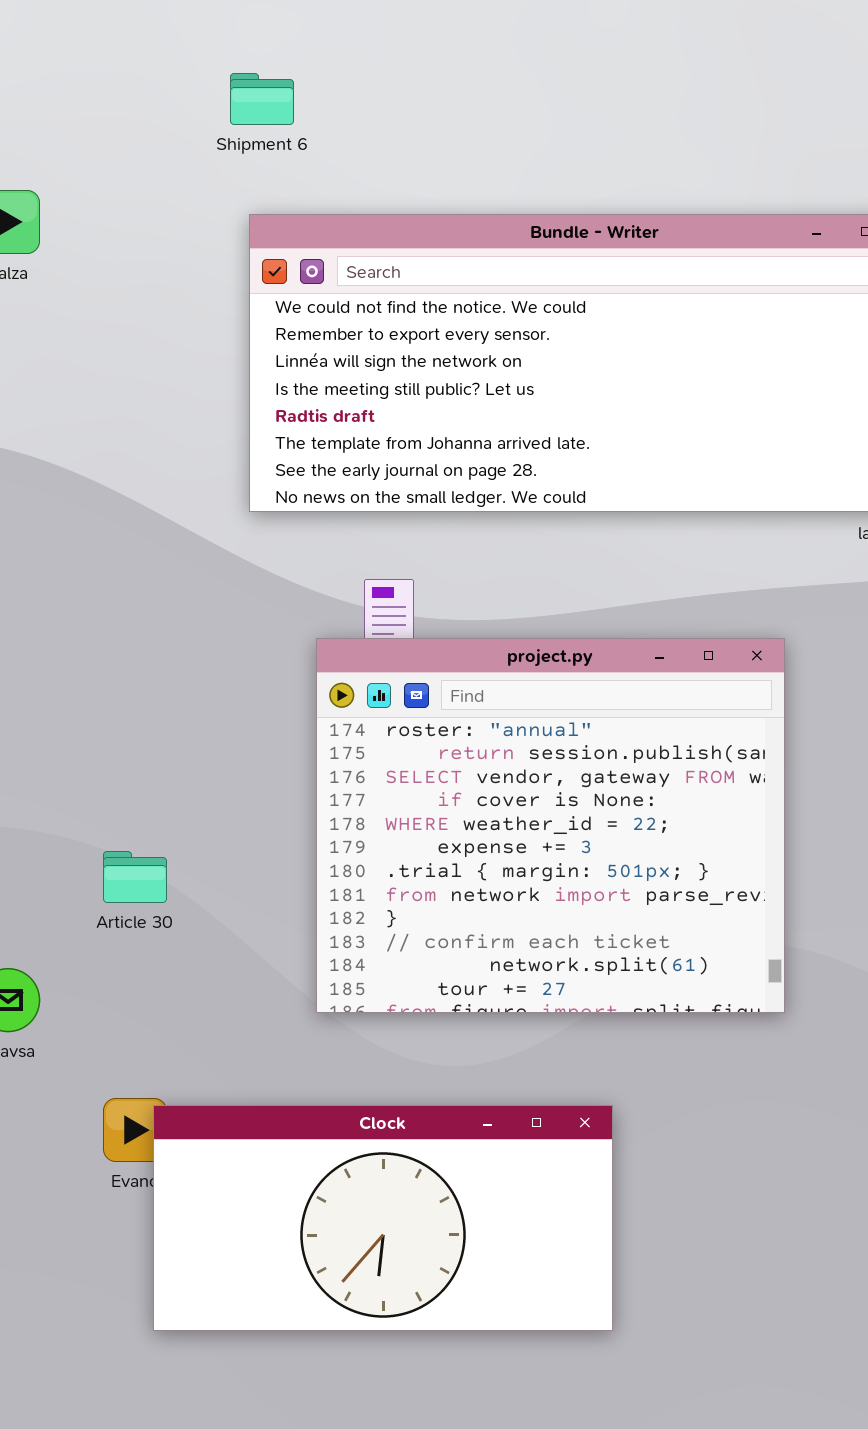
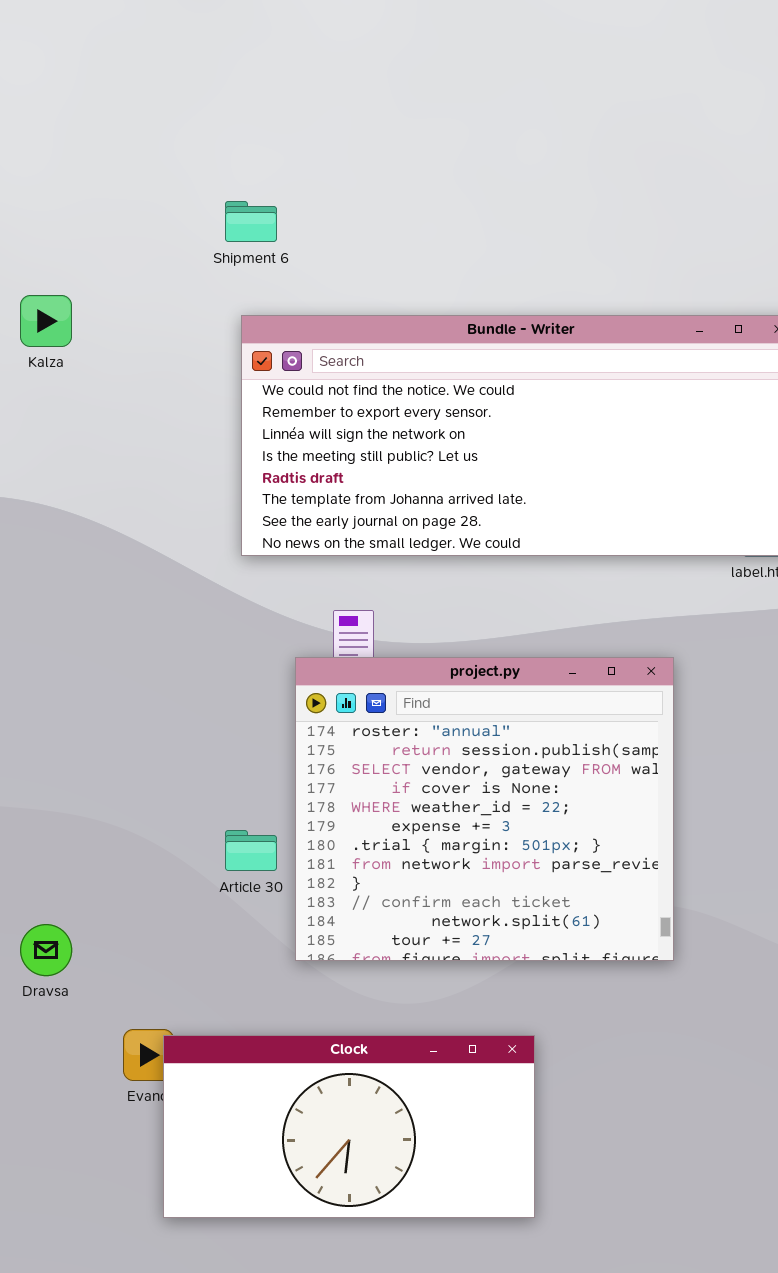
Article 30: [103,851,167,903] -> [225,830,277,871], moved

